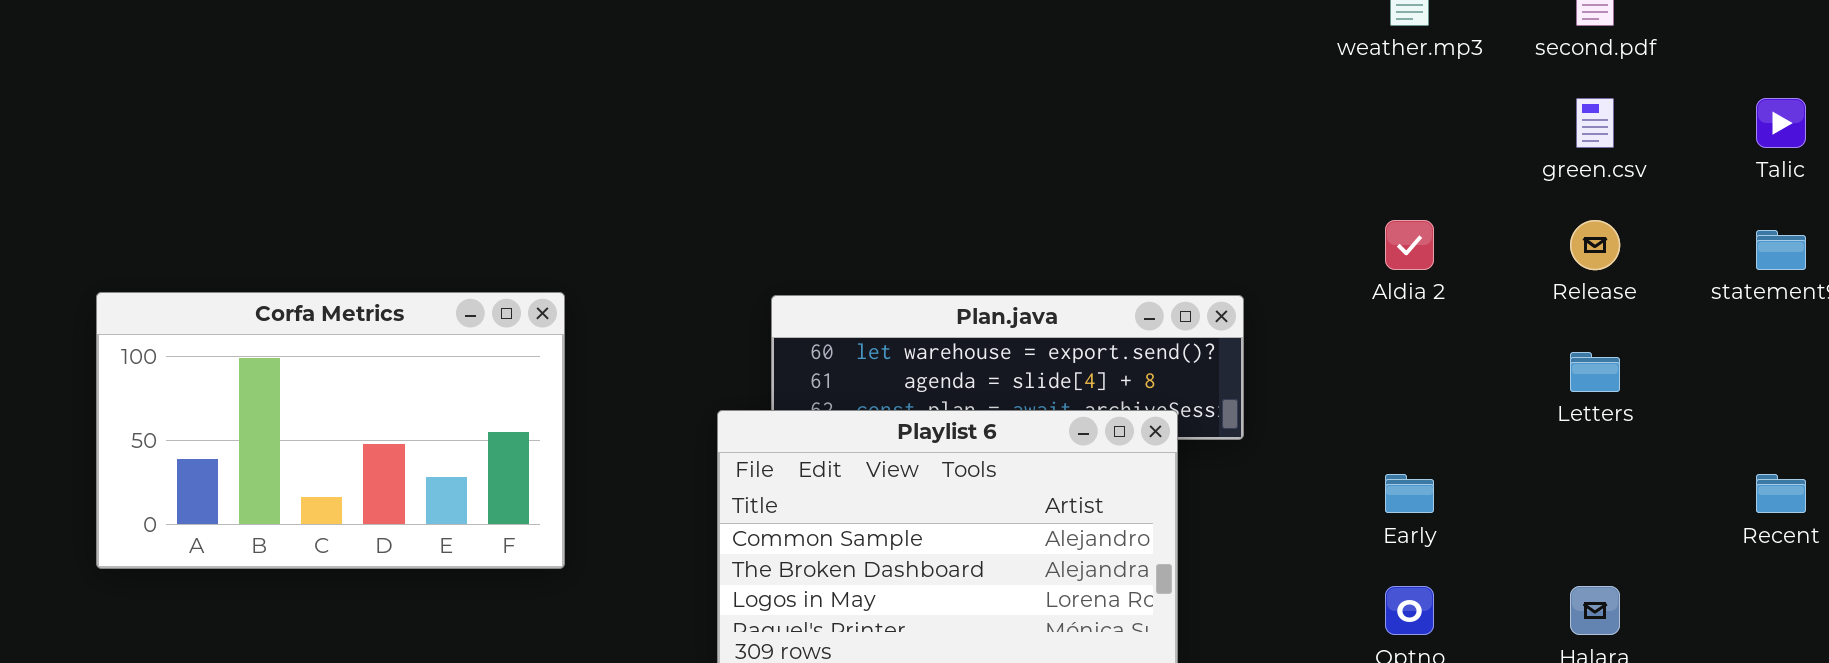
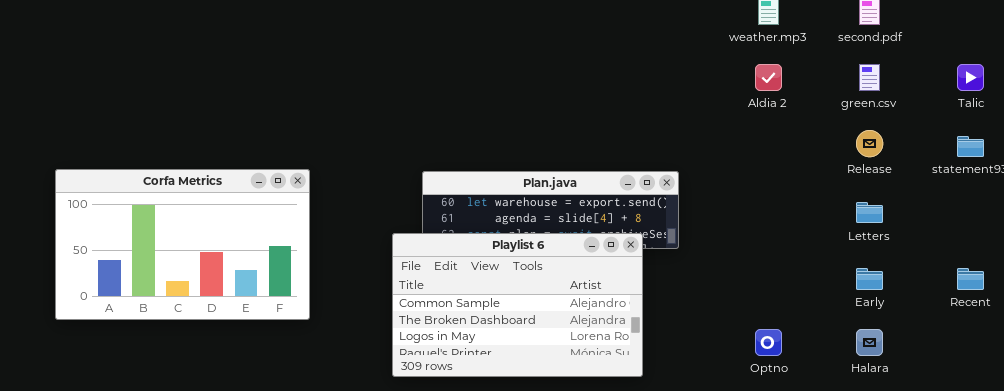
Aldia 2: [1385,220,1434,270] -> [755,64,782,91], moved
Early: [1385,474,1434,513] -> [856,268,883,290], moved

